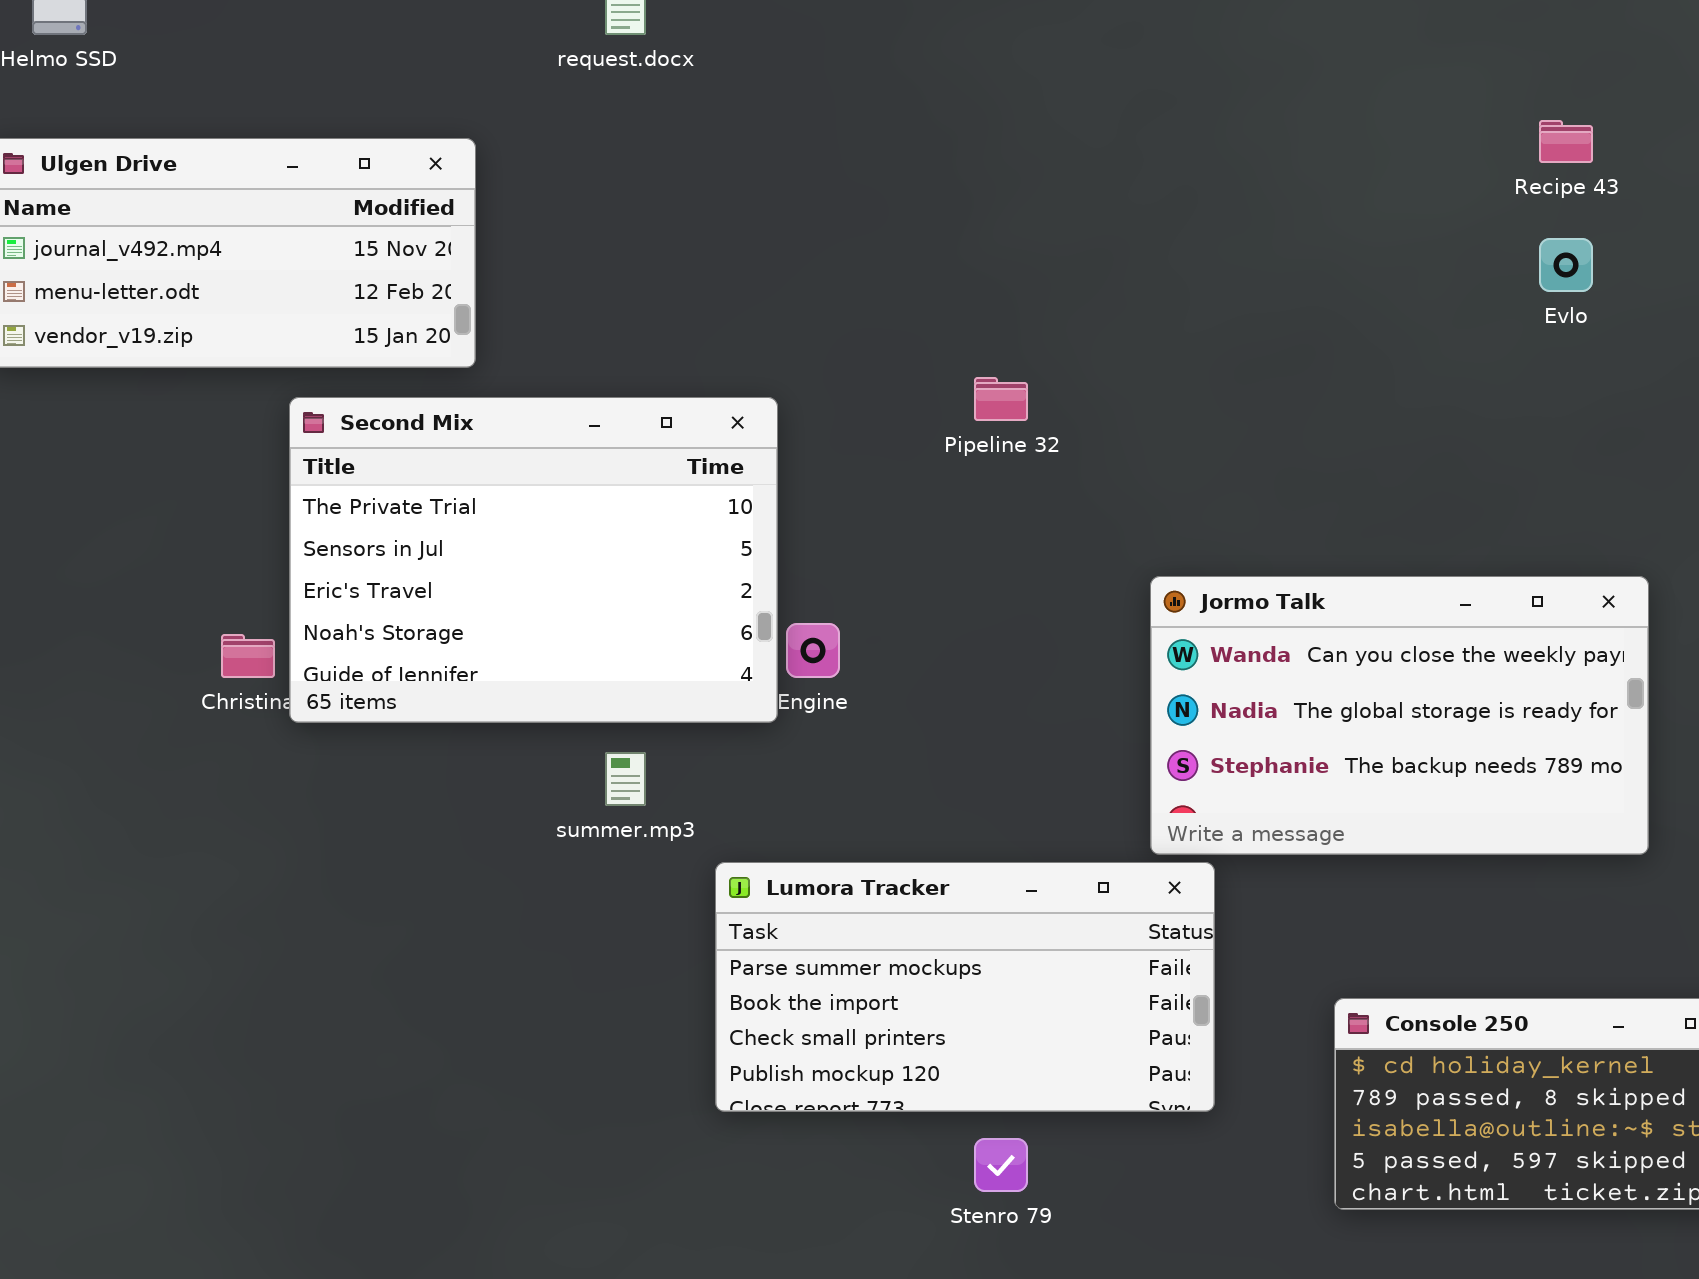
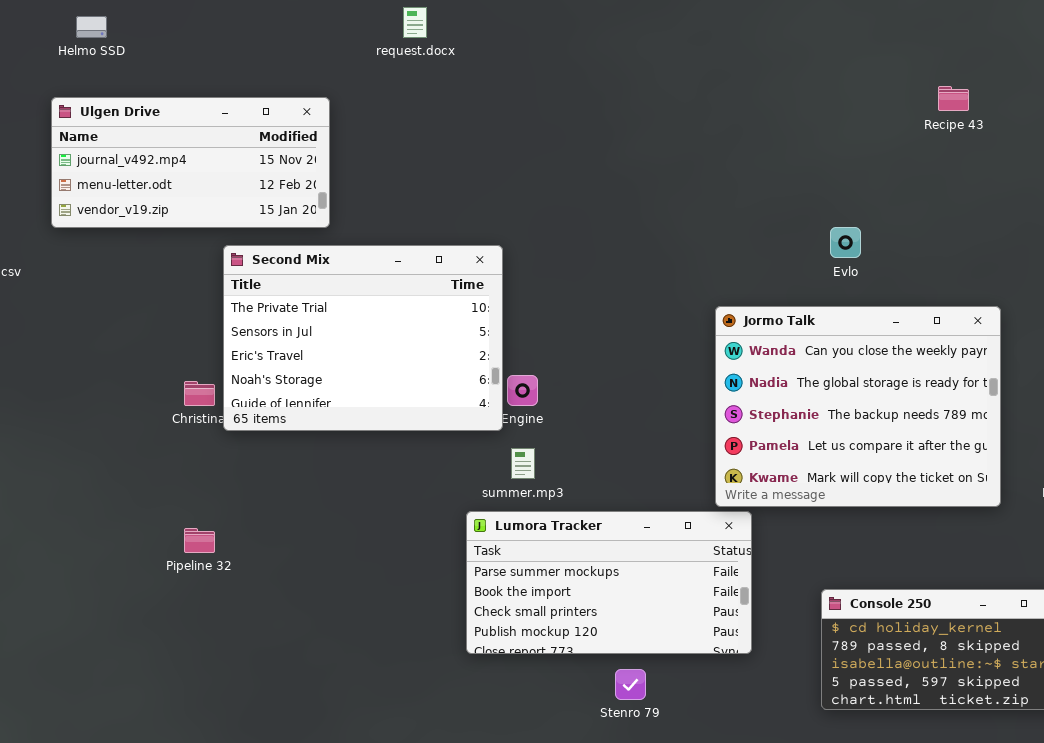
Evlo: [1539,238,1593,292] -> [830,227,861,258], moved
Pipeline 32: [974,377,1028,421] -> [184,528,215,553], moved
Jormo Talk: [1150,576,1649,855] -> [715,306,1001,507], resized
summer.mp3: [605,752,646,806] -> [511,448,535,479], moved

